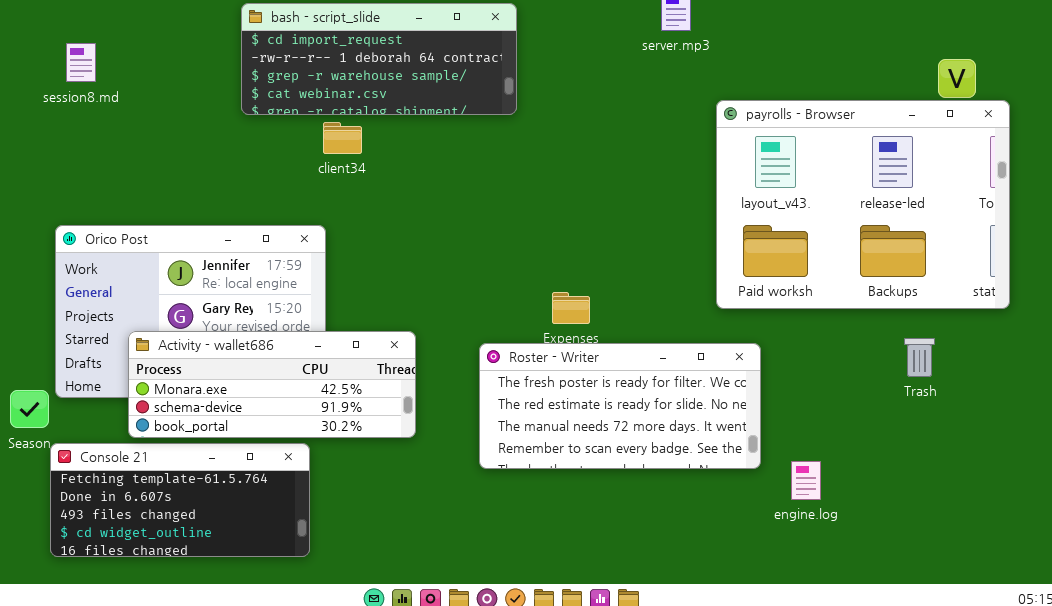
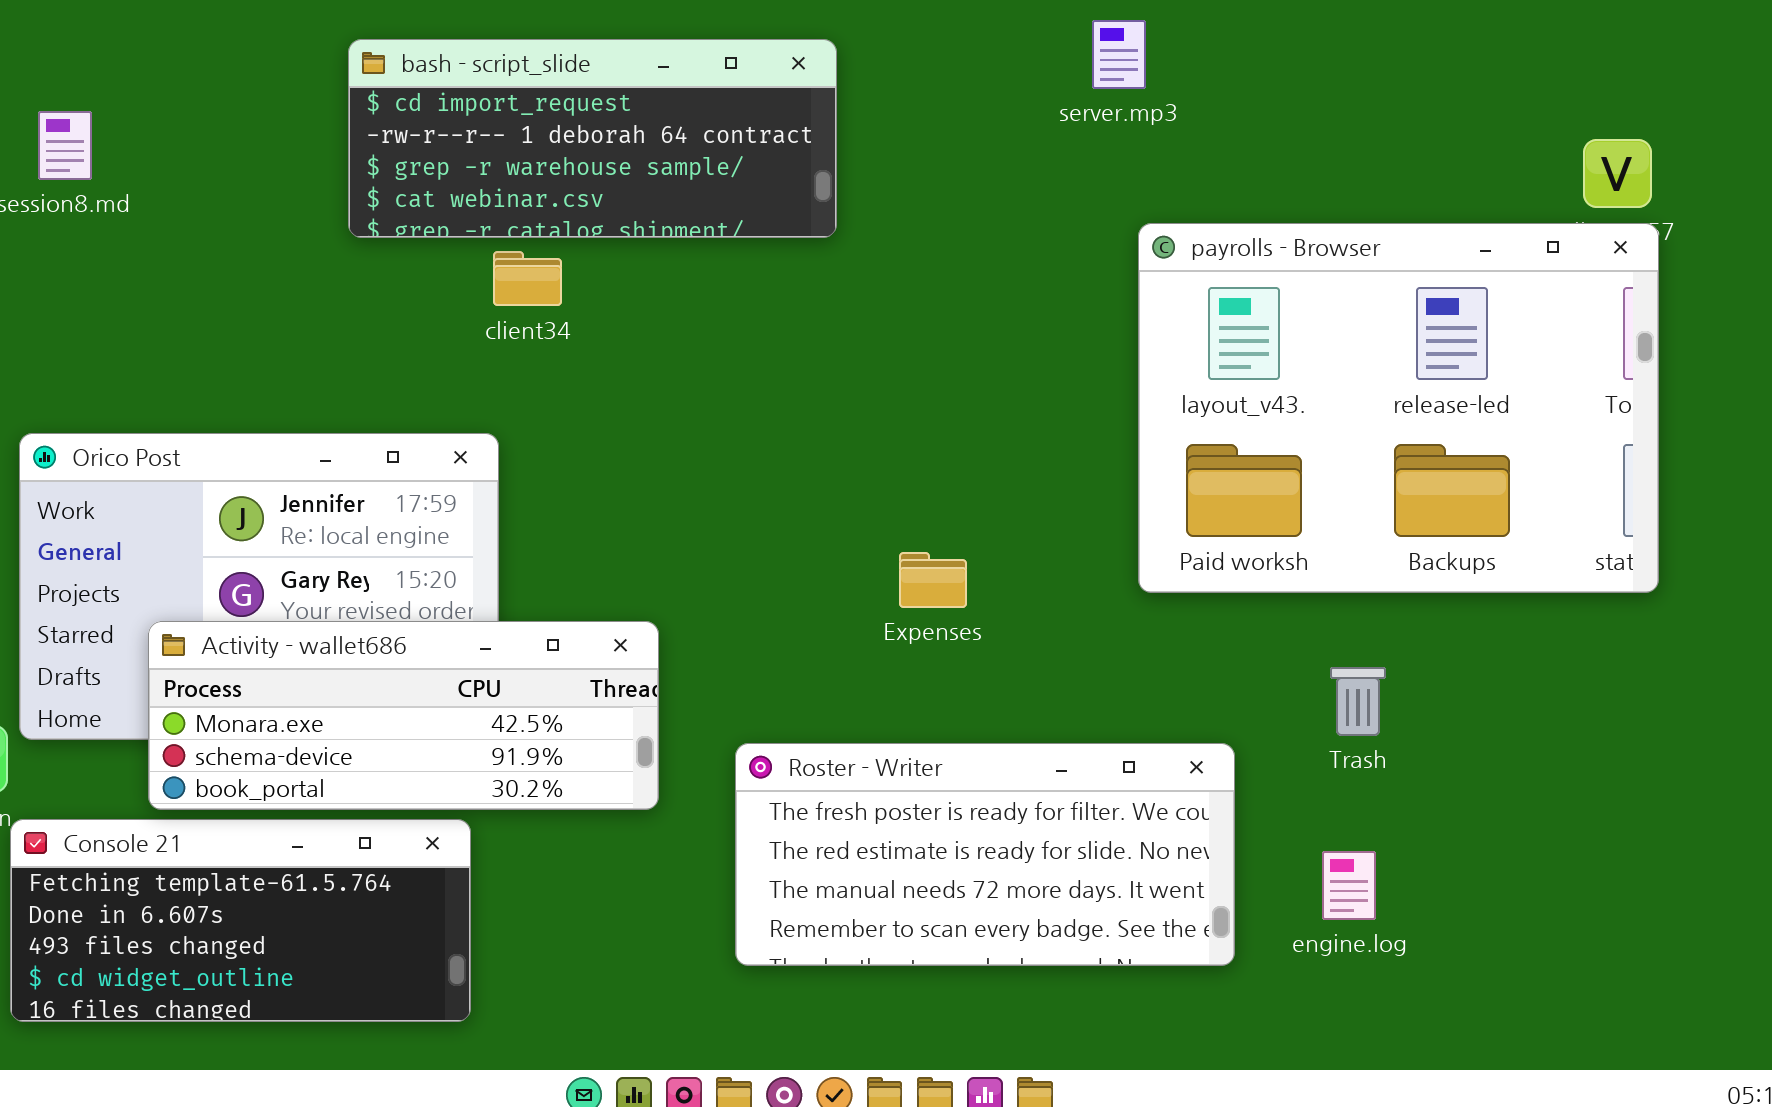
payrolls - Browser: [716,100,1010,309] -> [1138,223,1659,593], moved
Trash: [904,338,935,377] -> [1330,667,1386,736], moved
Roster - Writer: [479,343,761,469] -> [735,743,1235,966], moved

